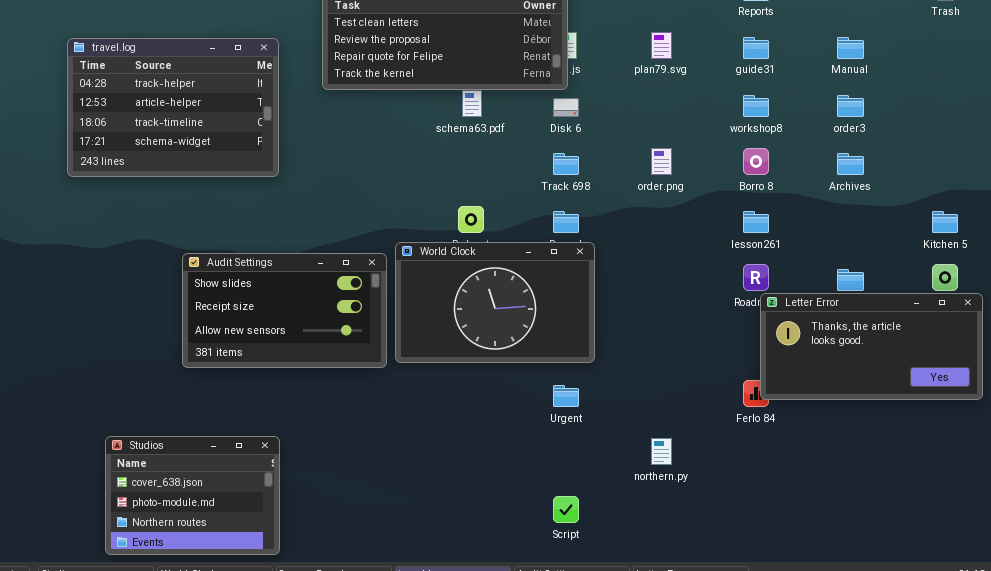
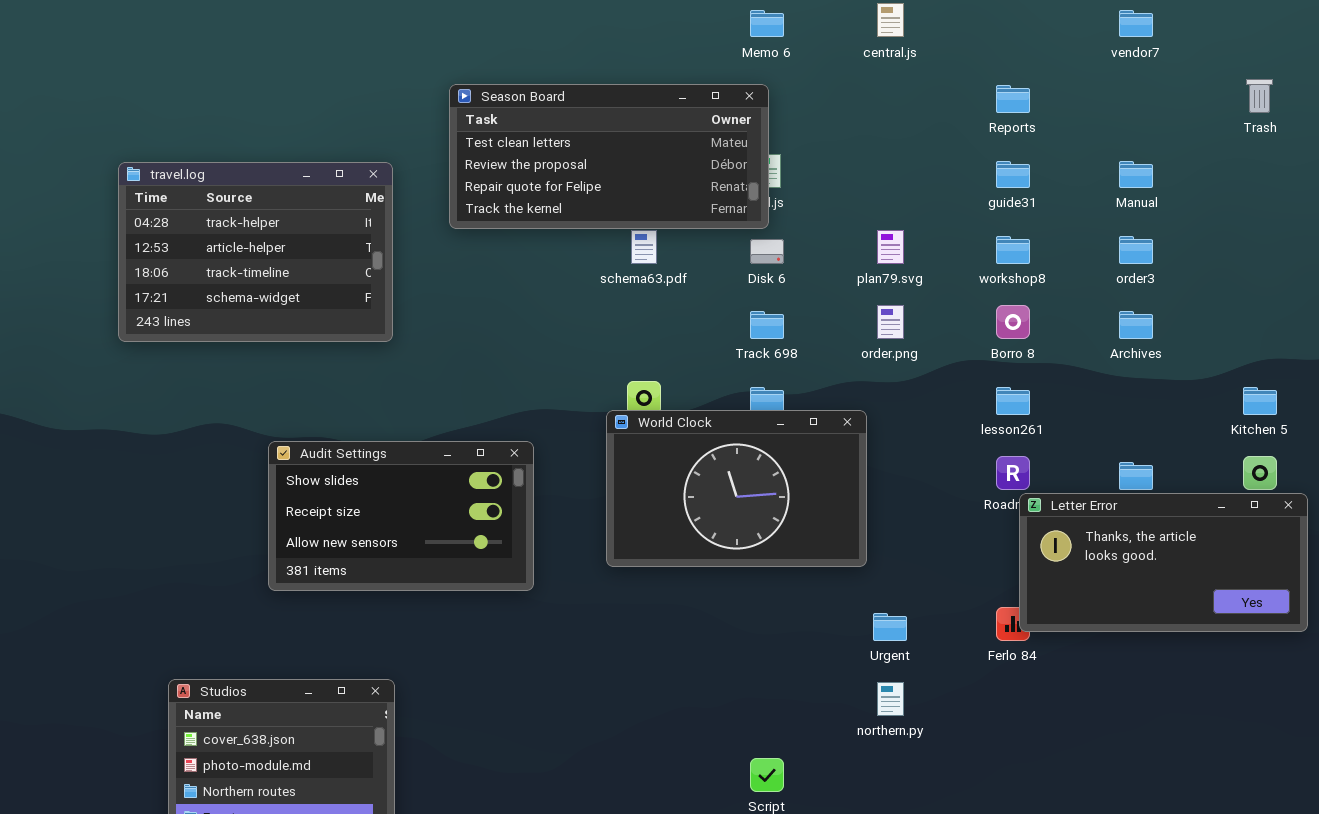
plan79.svg: [651,32,672,59] -> [877,230,904,264], moved
World Clock: [395,242,595,363] -> [606,410,867,567], moved
Urgent: [553,385,579,407] -> [873,613,907,641], moved

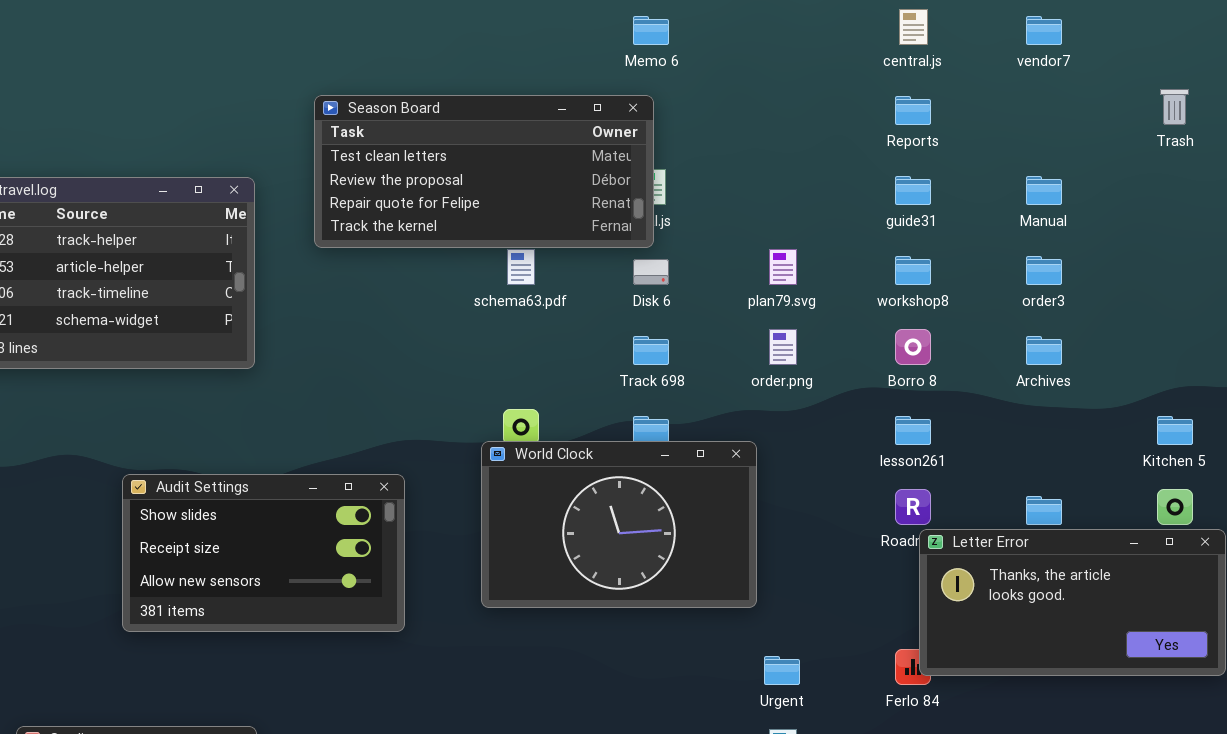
central.js: [877,3,904,37] -> [899,9,928,45], moved

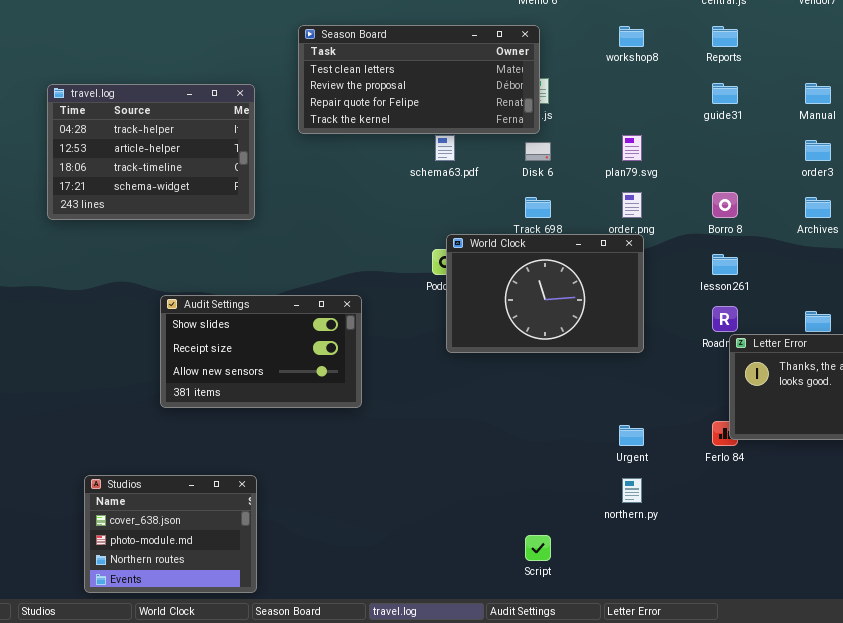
workshop8: [895,256,931,285] -> [619,26,644,47], moved
World Clock: [481,441,757,608] -> [446,234,644,353], moved

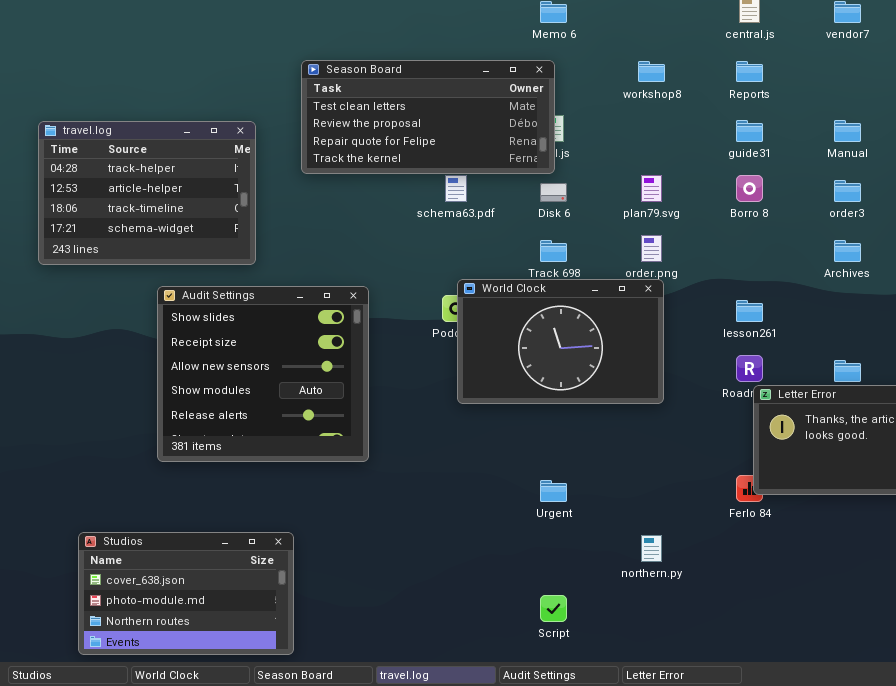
Borro 8: [712,192,738,218] -> [736,175,763,202], moved
Audit Settings: [160,295,362,408] -> [157,286,369,462], resized
Urgent: [619,425,644,446] -> [540,480,567,502], moved
Studios: [84,475,257,593] -> [78,532,294,655], resized

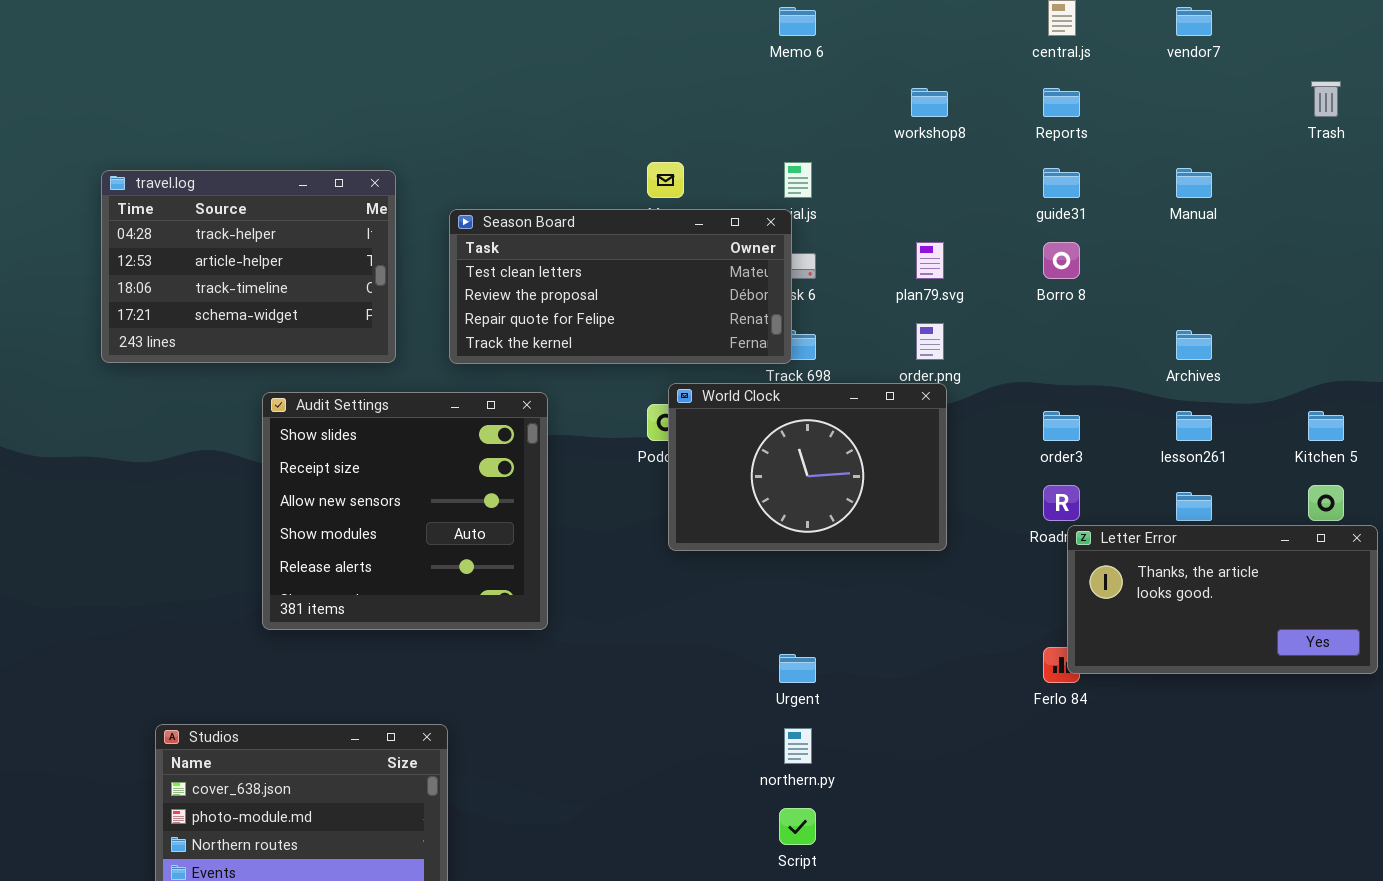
Season Board: [301,60,555,174] -> [449,209,792,364], moved
order3: [834,180,861,202] -> [1043,411,1080,441], moved
lesson261: [736,300,763,322] -> [1176,411,1212,441], moved
northern.py: [641,535,662,562] -> [784,728,812,764], moved

